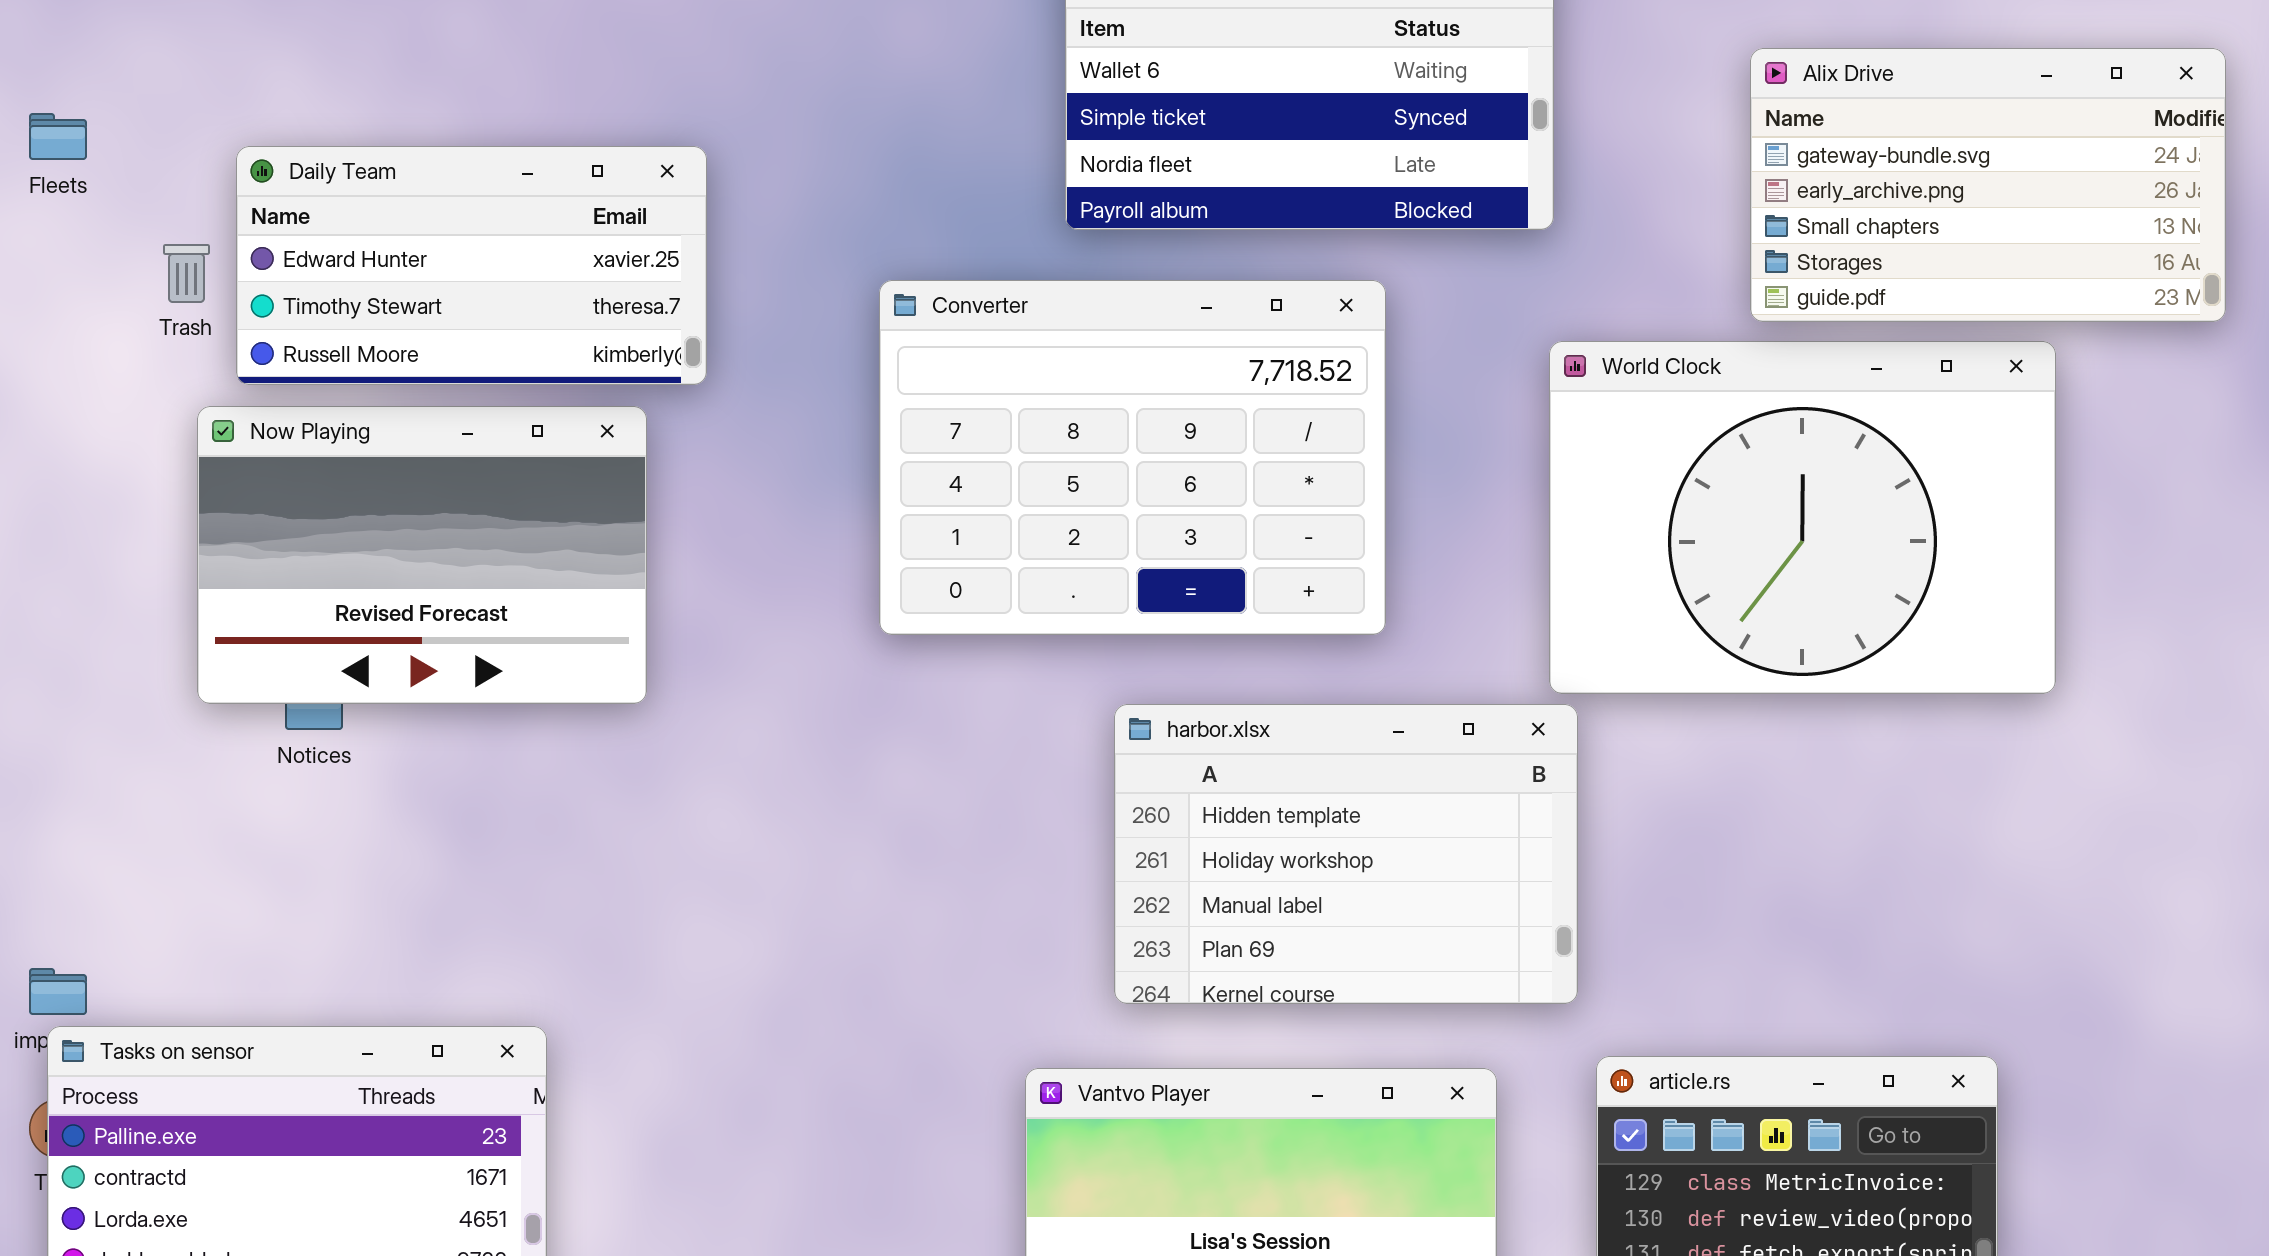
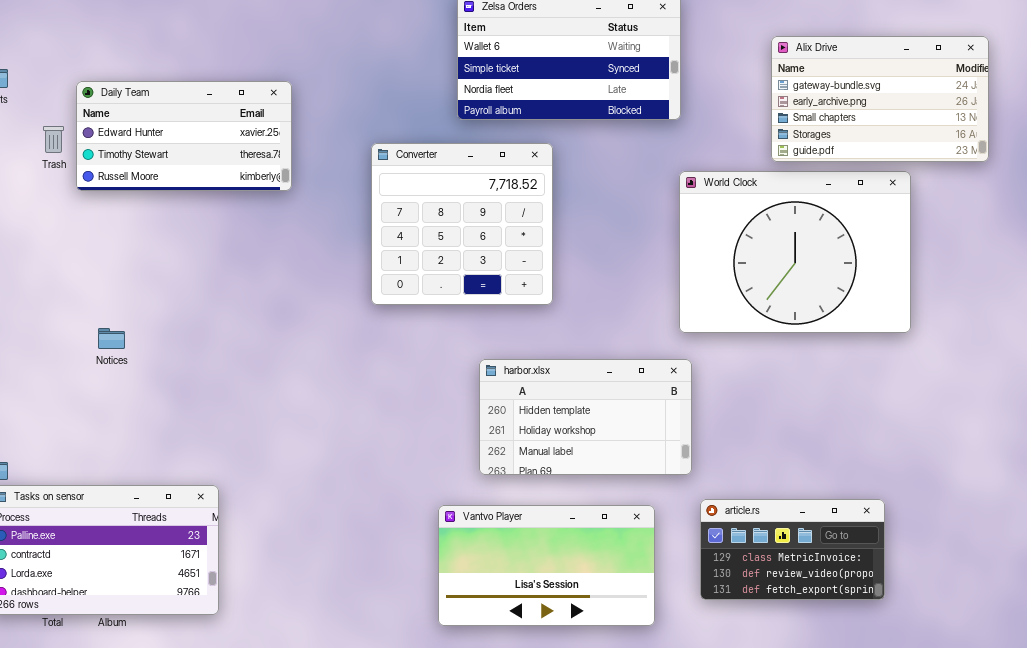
Converter: [879,280,1386,635] -> [371,143,553,305], resized
Now Playing: [197,406,647,704] -> none, closed
harbor.xlsx: [1114,704,1578,1004] -> [479,359,692,475], resized

